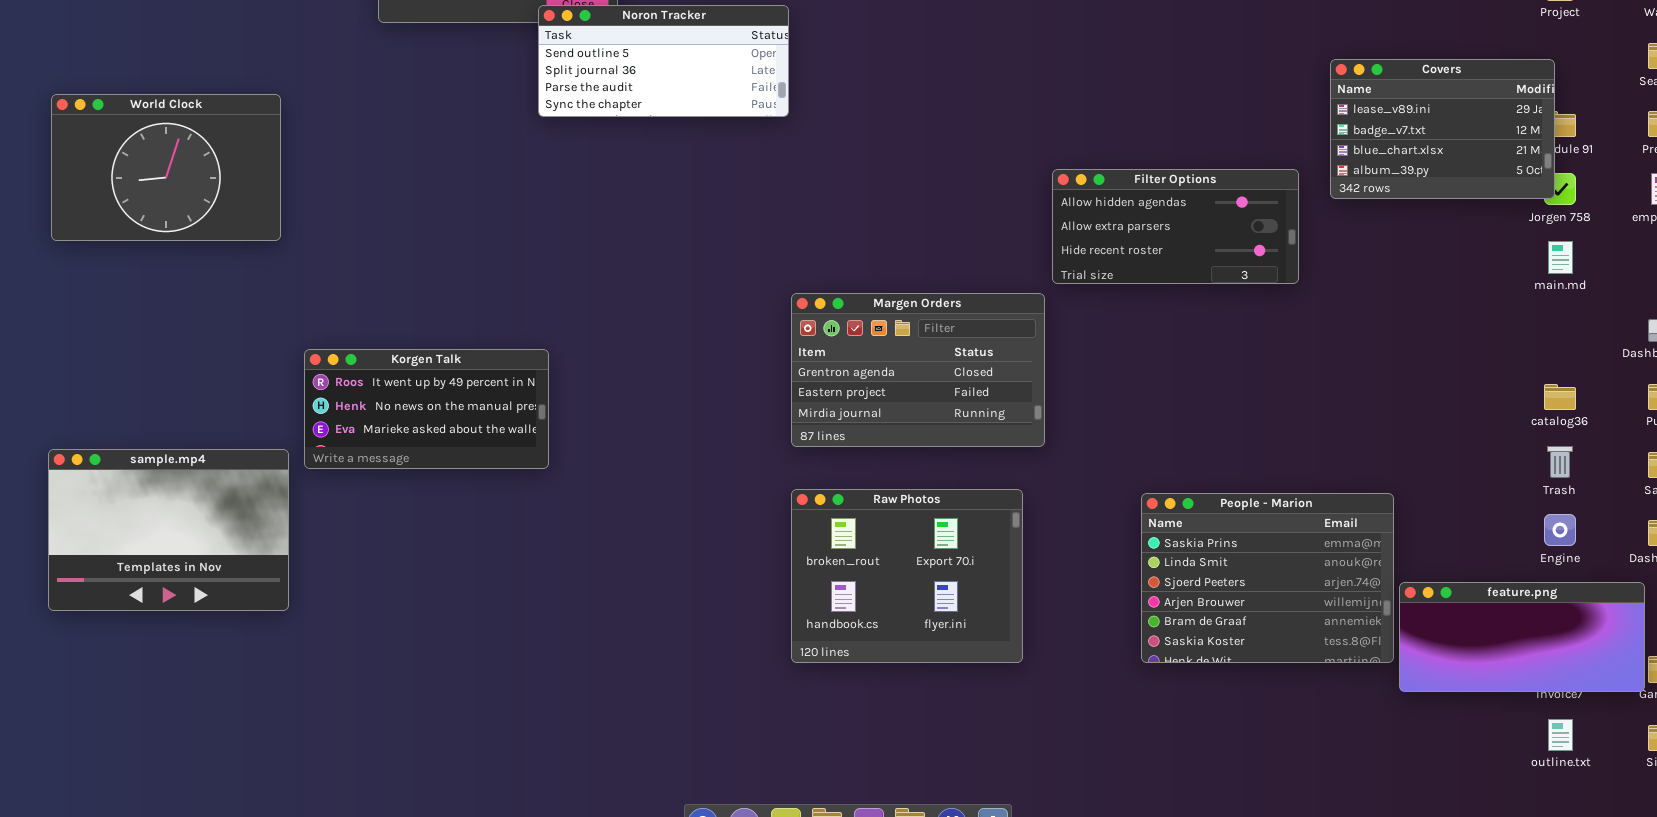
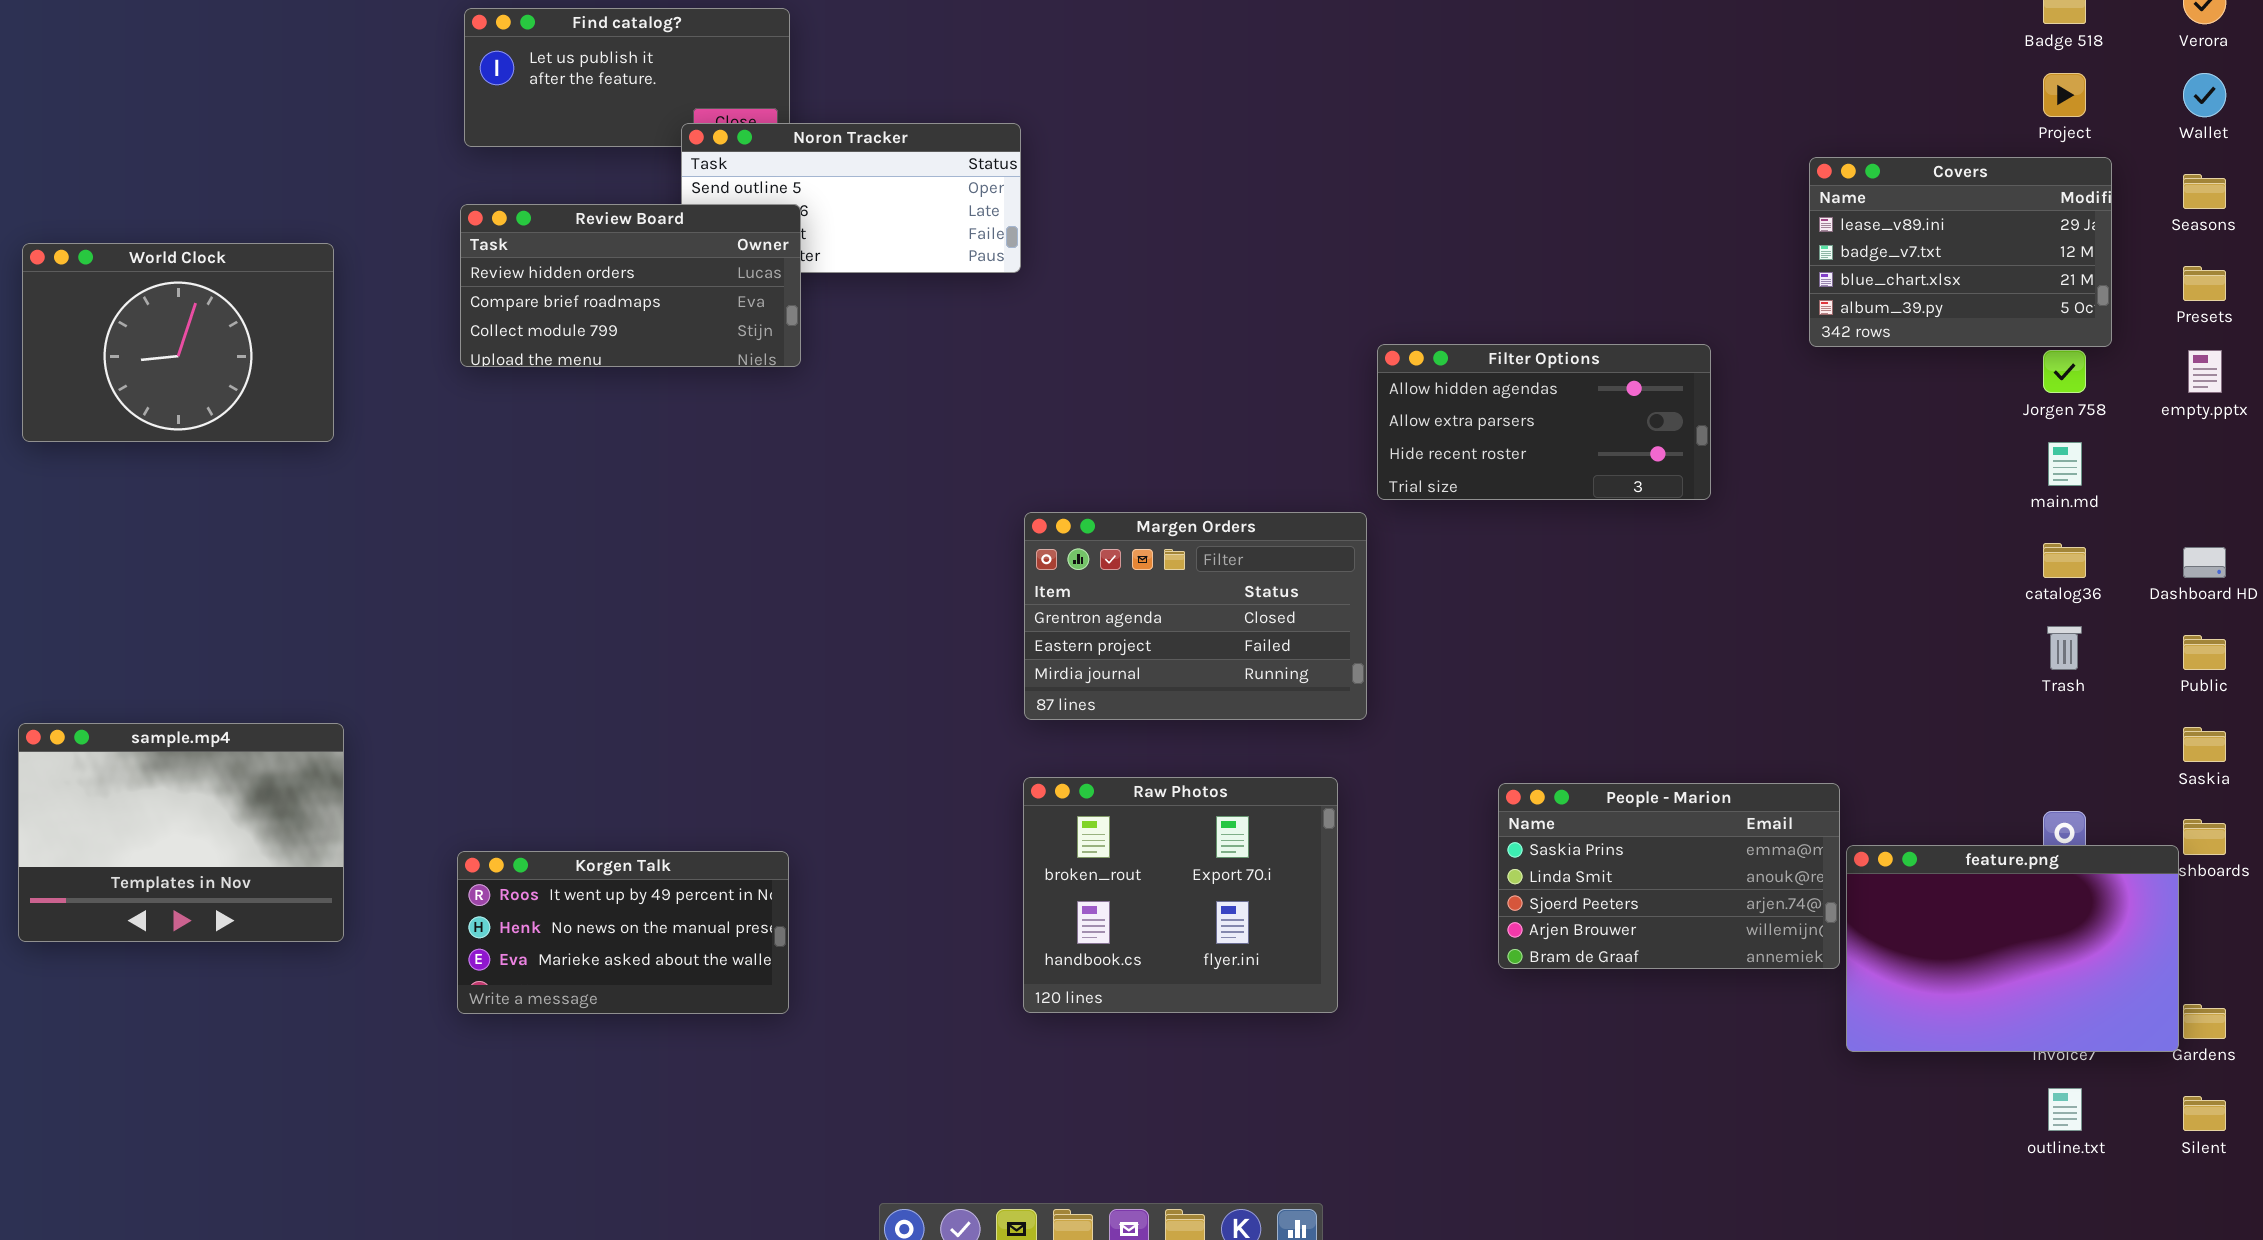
Covers: [1330,59,1555,199] -> [1809,157,2112,347], moved
Review Board: none -> [460,204,801,367], opened
Korgen Talk: [304,349,549,469] -> [457,851,789,1014], moved
catalog36: [1544,384,1576,410] -> [2043,543,2086,578], moved
Trash: [1547,446,1573,478] -> [2047,626,2082,670], moved
People - Marion: [1141,493,1394,663] -> [1498,783,1840,969], resized
feature.png: [1399,582,1645,692] -> [1846,845,2179,1052], resized

